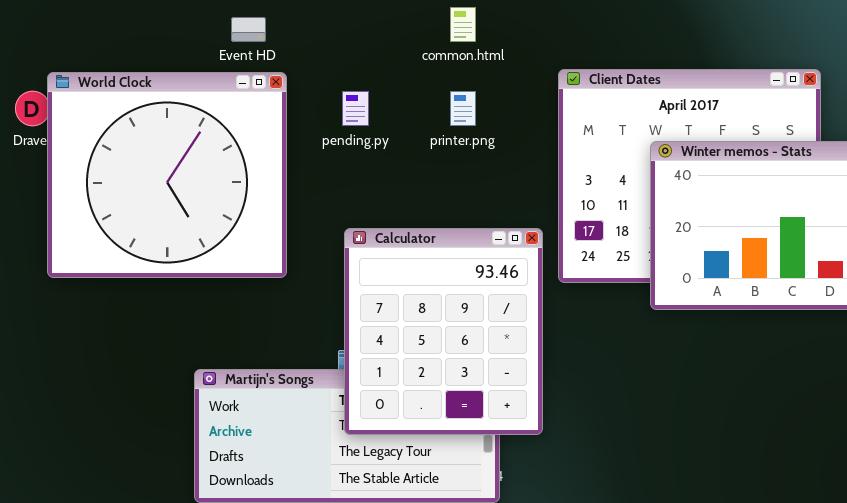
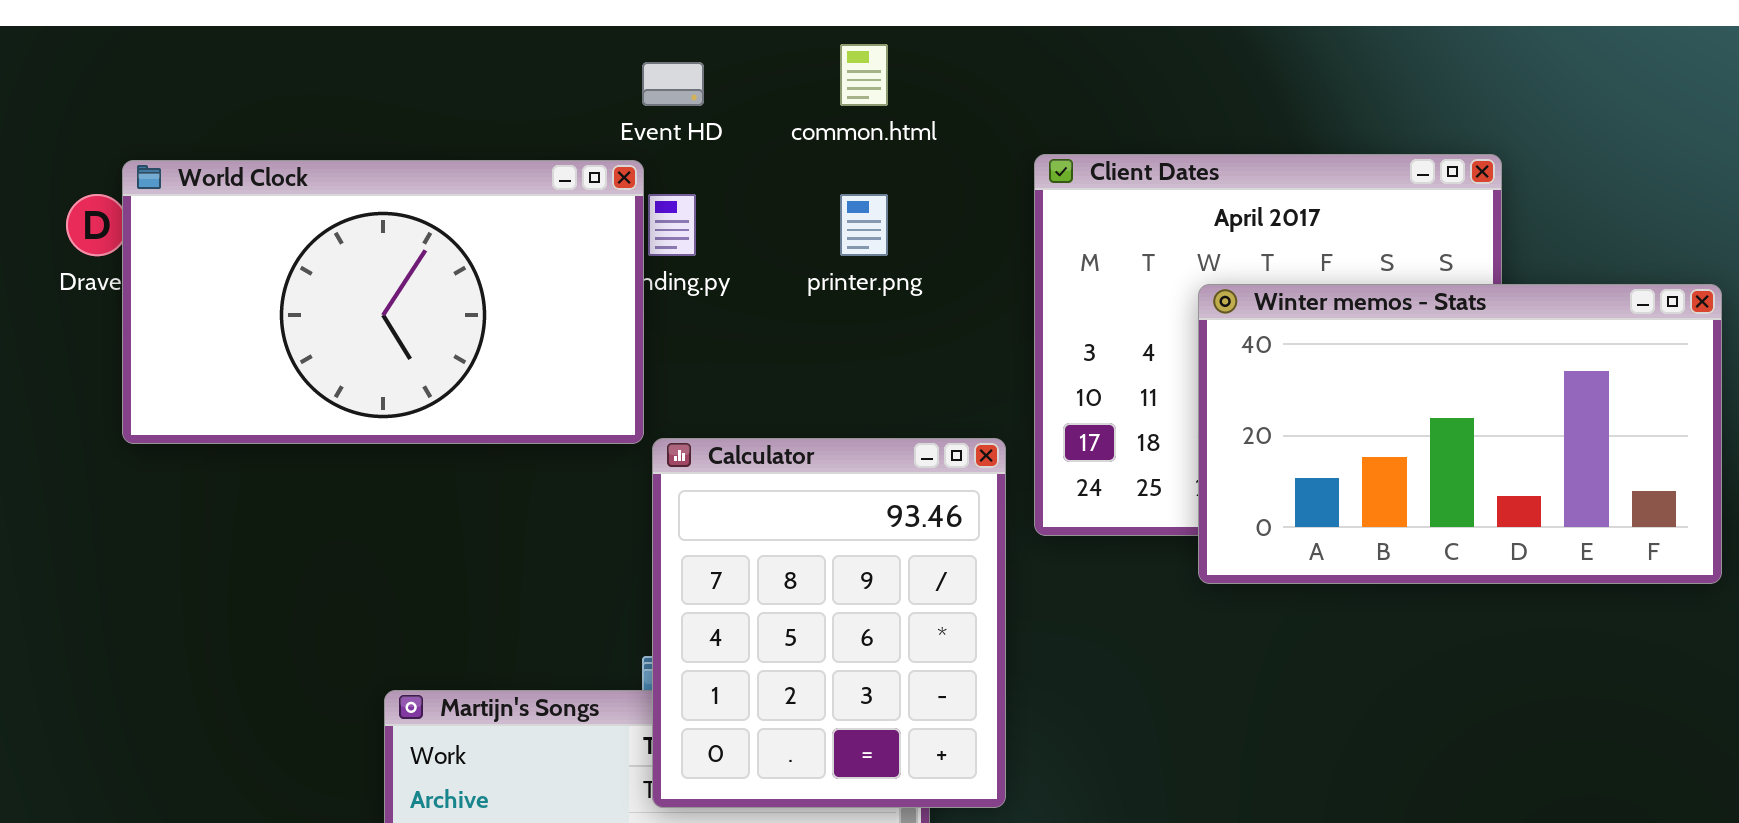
Event HD: [231,17,266,42] -> [642,62,704,106], moved
World Clock: [47,72,287,278] -> [122,160,644,444], resized

